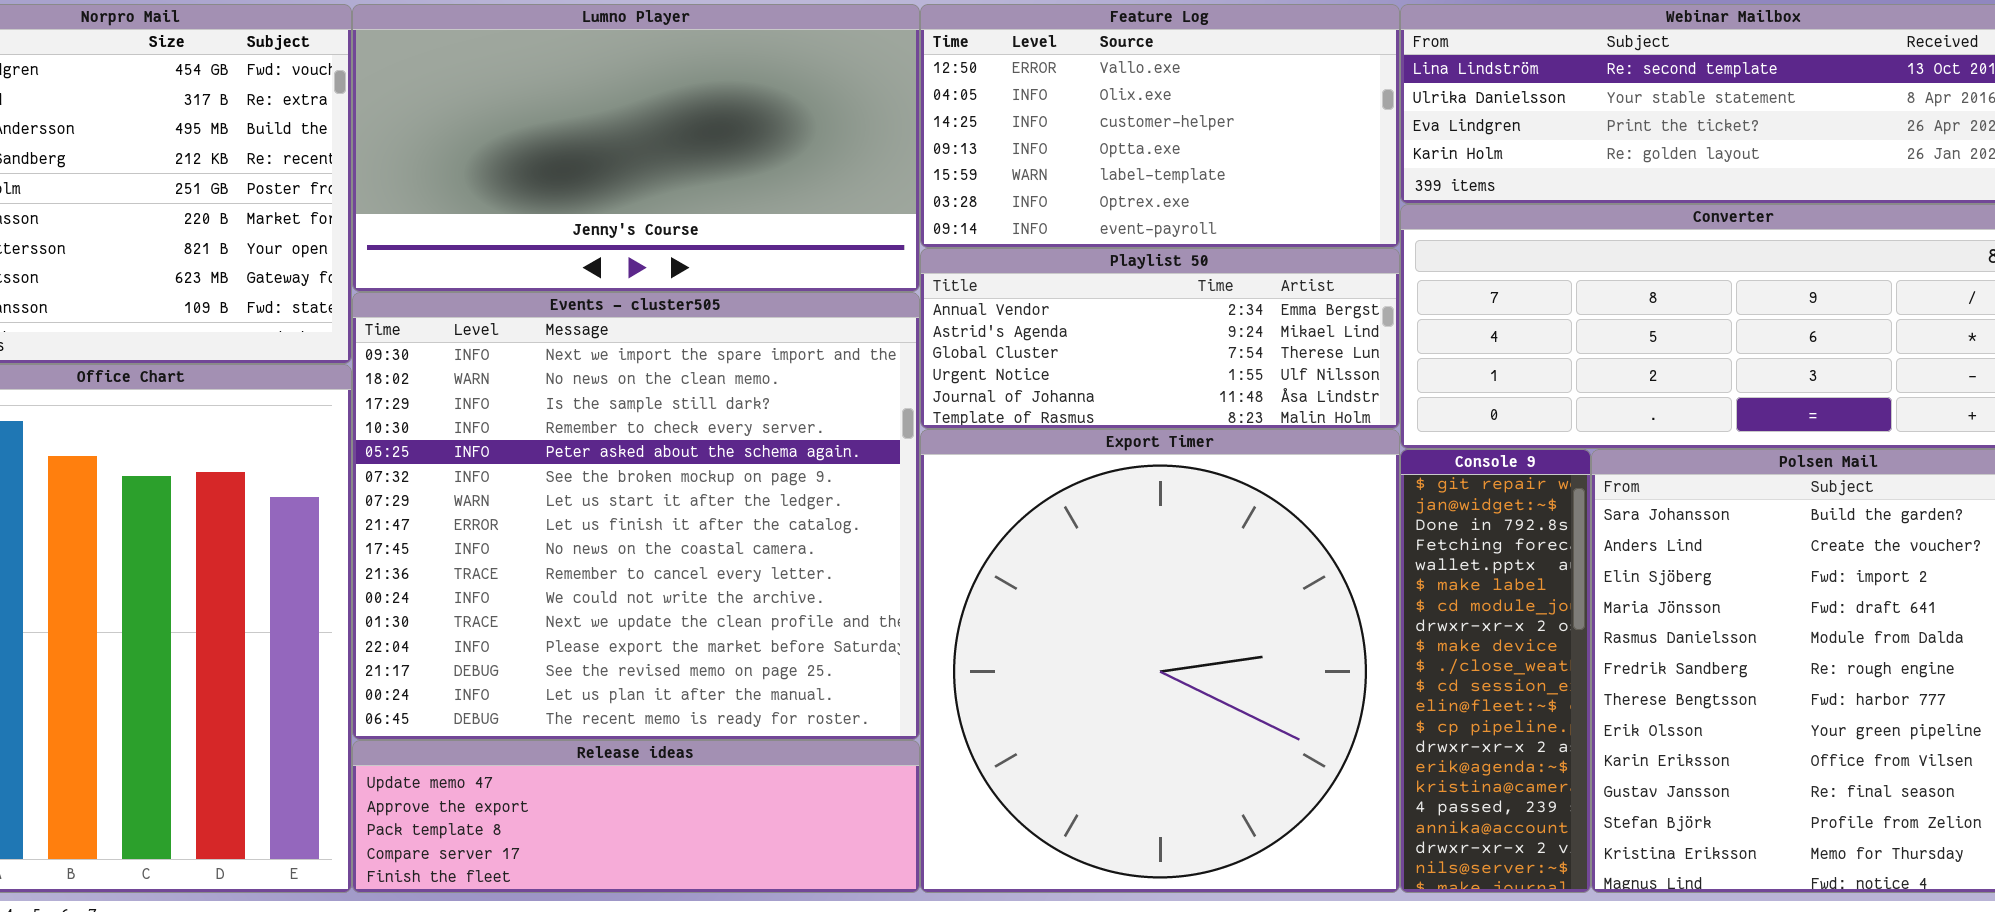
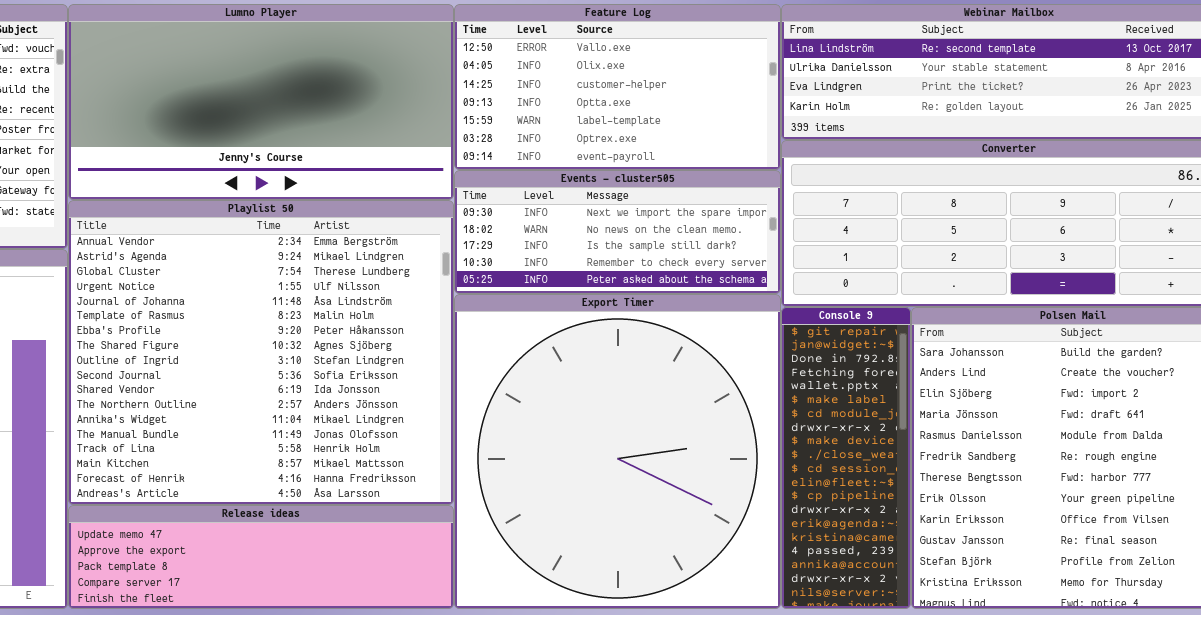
Playlist 50: [920,248,1400,429] -> [68,200,454,505], moved, resized
Events - cluster505: [352,292,920,740] -> [454,170,781,294], moved, resized

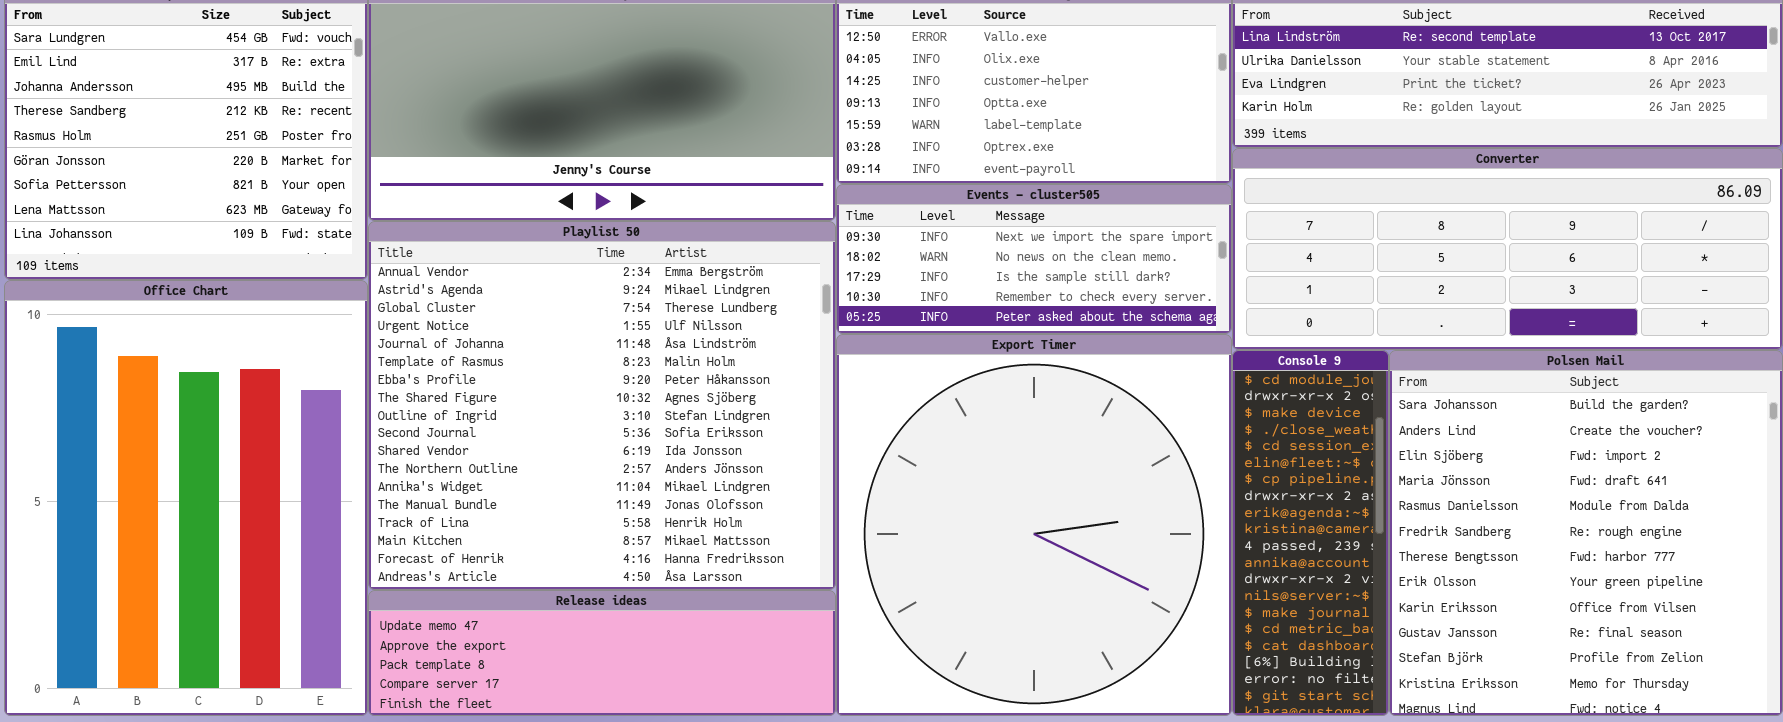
Console 9: [781,307,911,609] -> [1232,350,1389,716], scrolled down 6 rows

